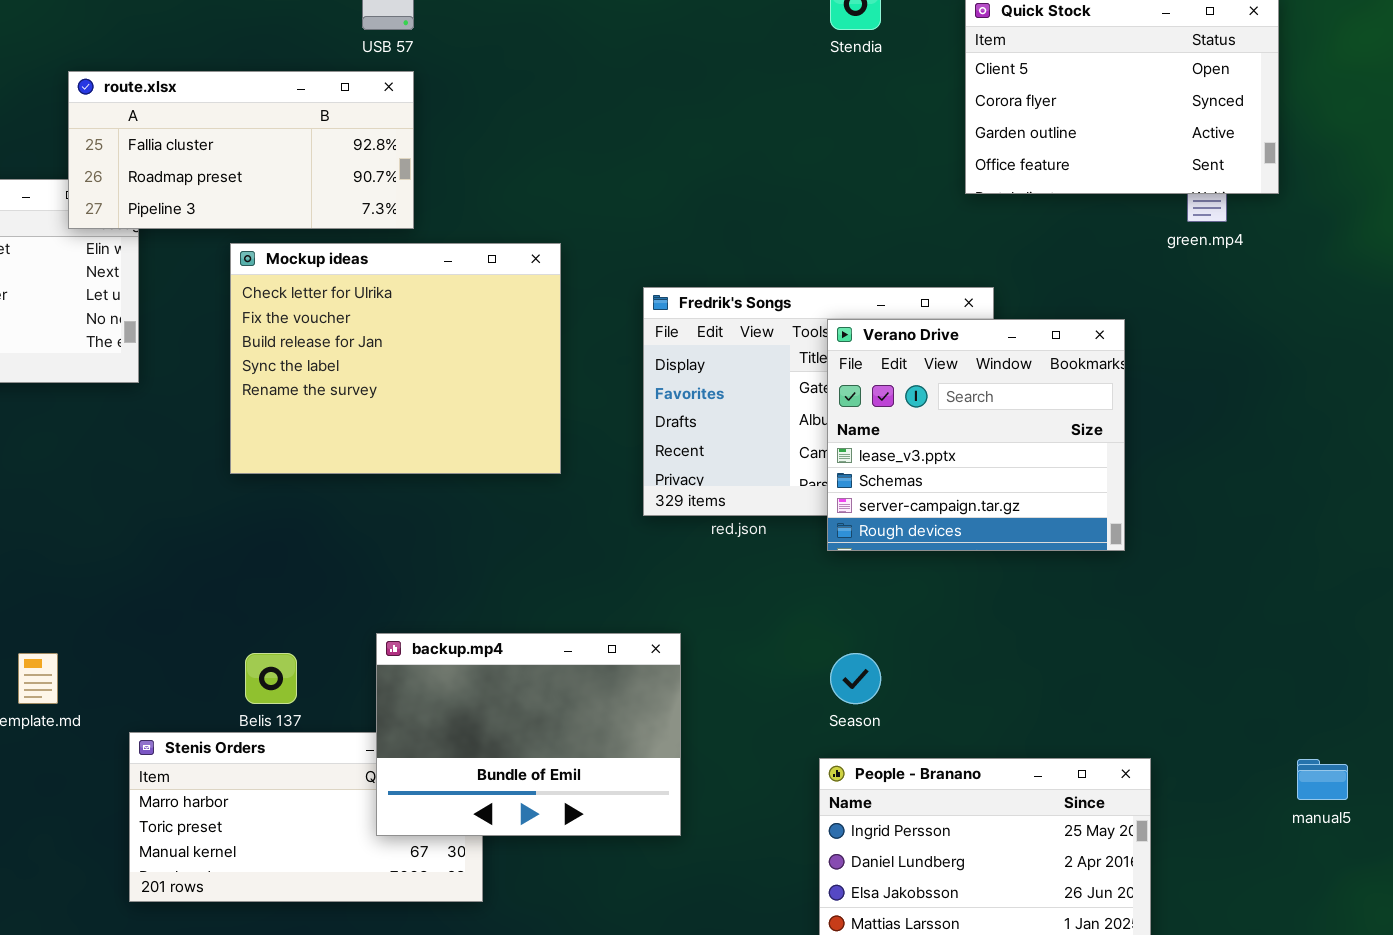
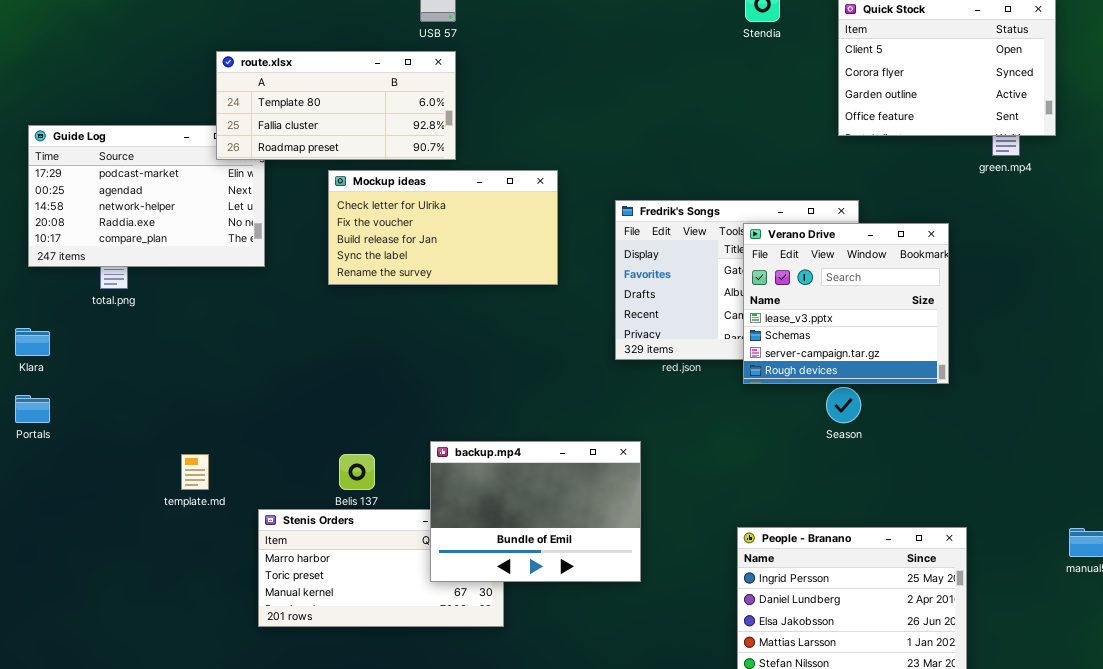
route.xlsx: [68,71,414,229] -> [216,51,456,160], scrolled up 1 row
Mockup ideas: [230,243,561,474] -> [328,170,558,285], resized
Season: [830,653,881,704] -> [826,387,861,423], moved

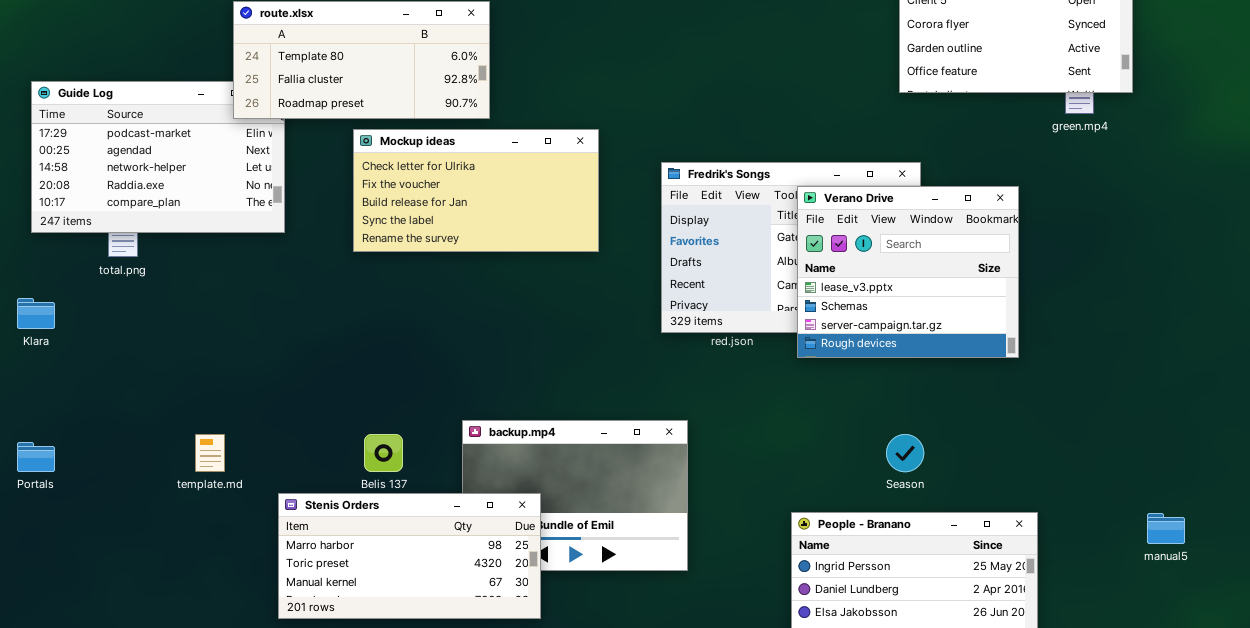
Season: [826,387,861,423] -> [886,434,924,472], moved
Portals: [15,395,50,423] -> [17,442,55,472], moved
Stenis Orders: [258,509,504,627] -> [278,493,541,619], raised

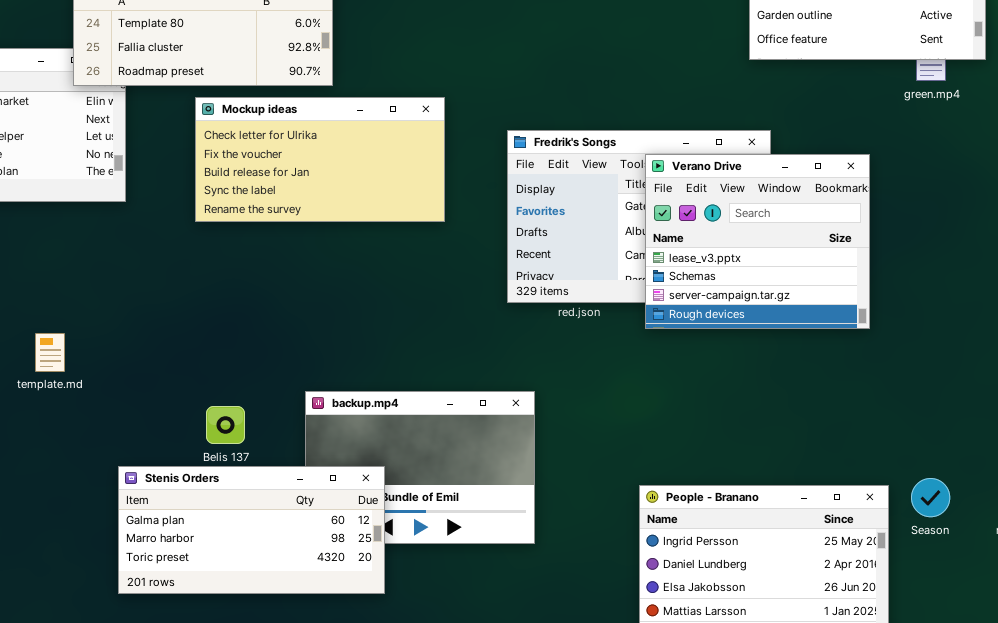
template.md: [195,434,225,472] -> [35,333,65,372], moved
Season: [886,434,924,472] -> [911,478,950,517], moved
Stenis Orders: [278,493,541,619] -> [118,466,385,594], scrolled up 1 row

